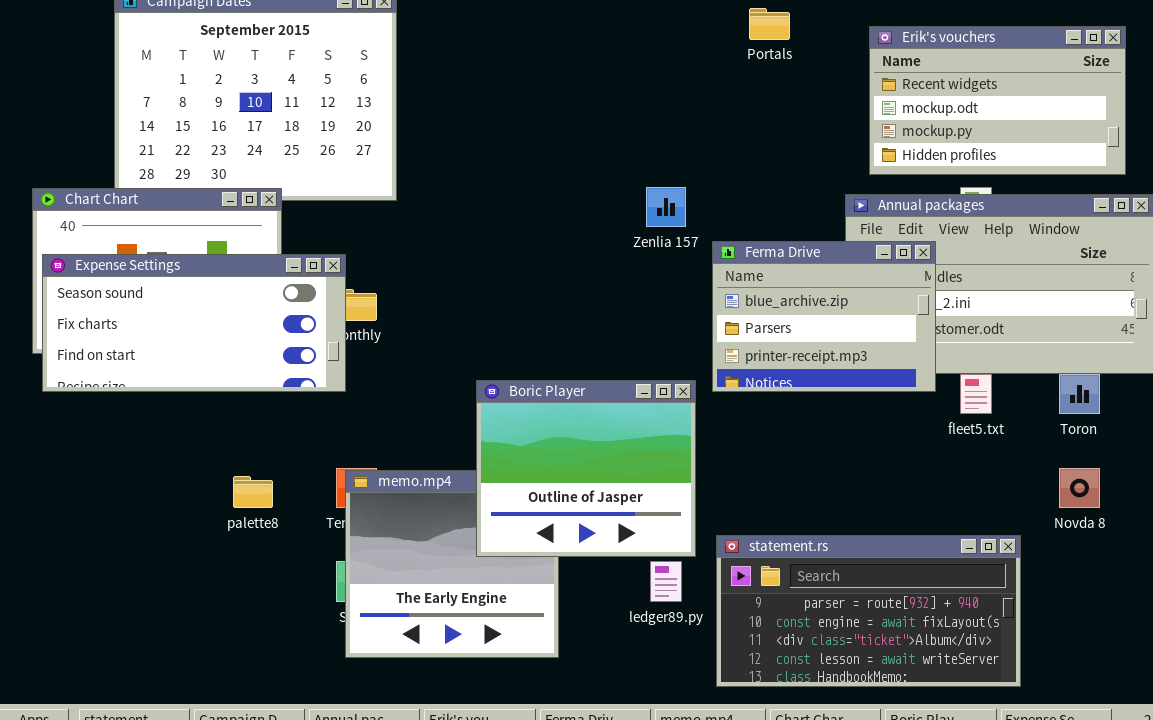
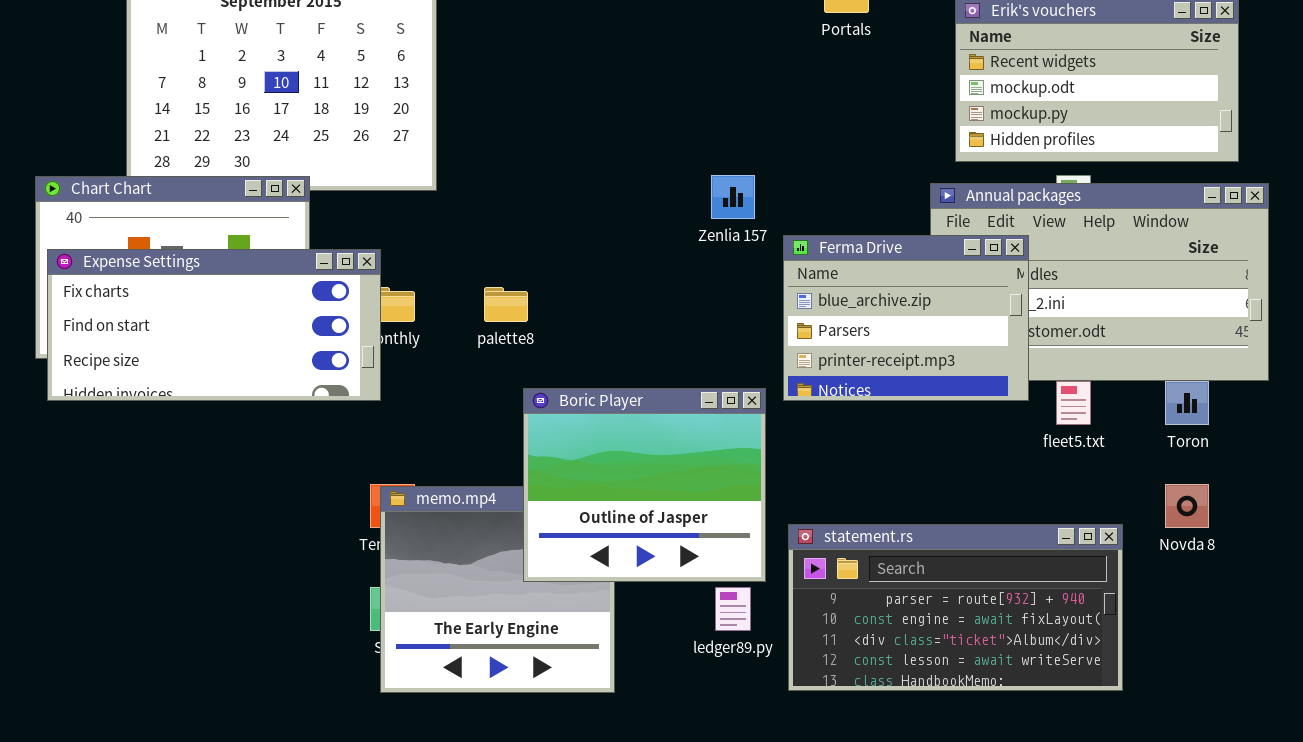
Expense Settings: [42,254,346,392] -> [47,249,381,401], scrolled down 1 row
palette8: [233,476,273,508] -> [484,287,528,322], moved
statement.rs: [716,535,1021,687] -> [788,524,1123,691], moved

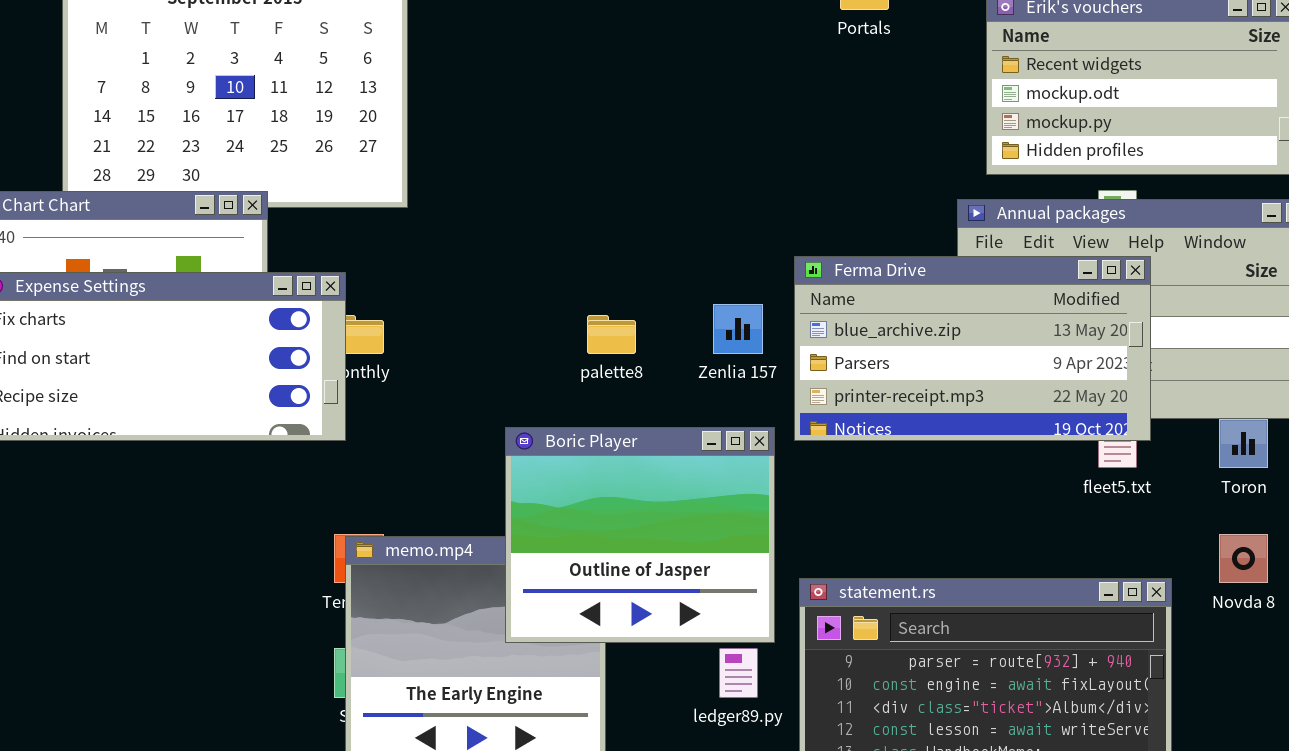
Zenlia 157: [711,175,755,219] -> [713,304,763,354], moved
Ferma Drive: [783,235,1029,401] -> [794,256,1151,441], resized
palette8: [484,287,528,322] -> [587,315,636,354], moved

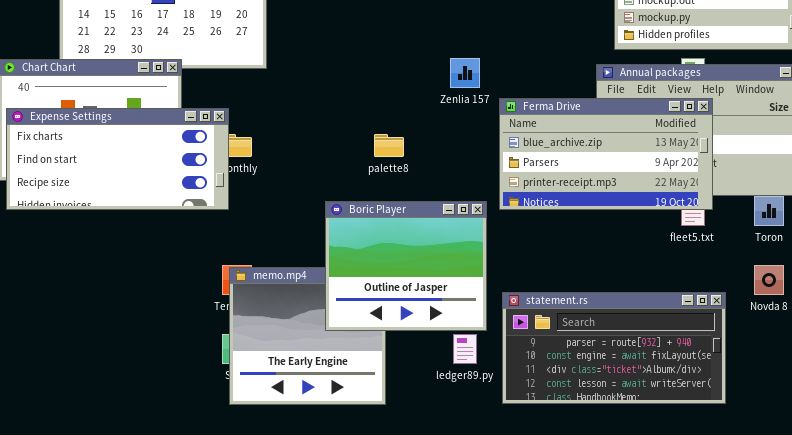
Zenlia 157: [713,304,763,354] -> [450,58,480,88], moved

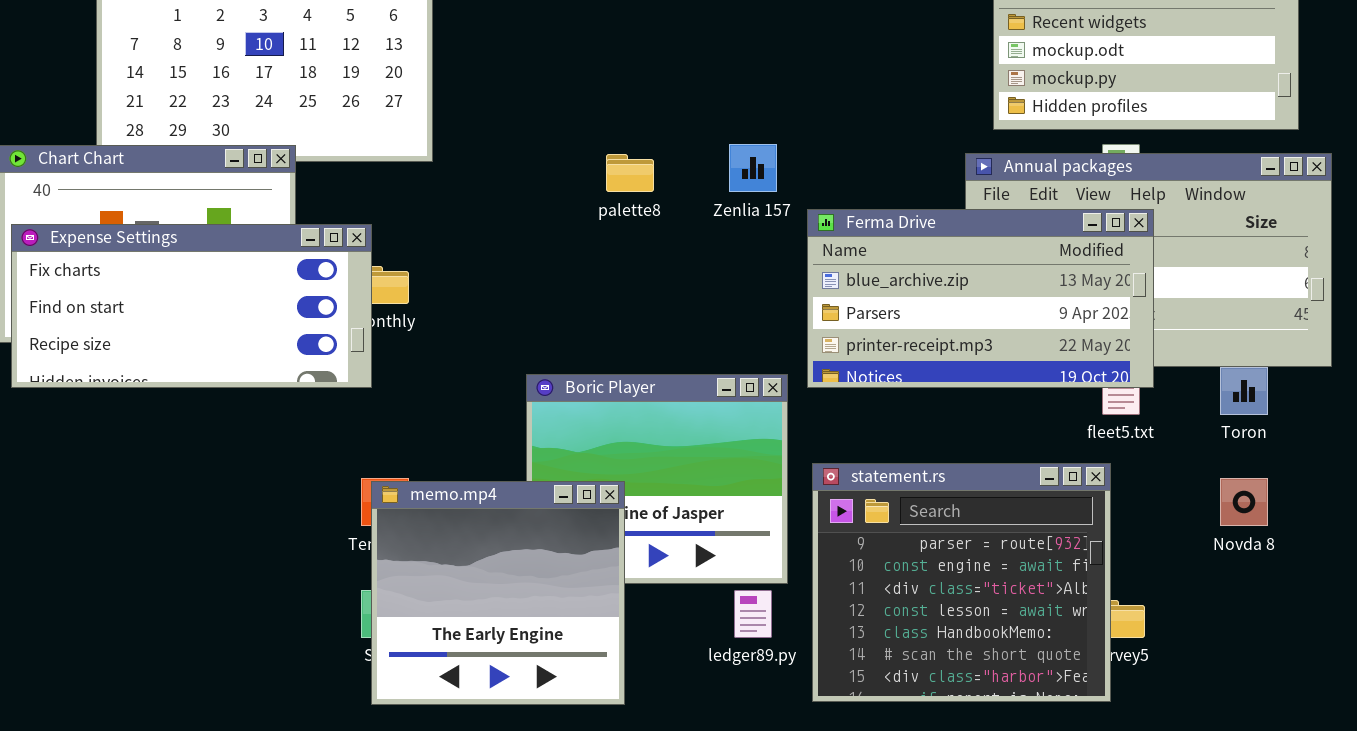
palette8: [374,134,404,157] -> [606,154,654,192], moved
memo.mp4: [229,267,386,405] -> [371,481,625,705], raised
statement.rs: [502,292,726,404] -> [812,463,1111,702], resized

